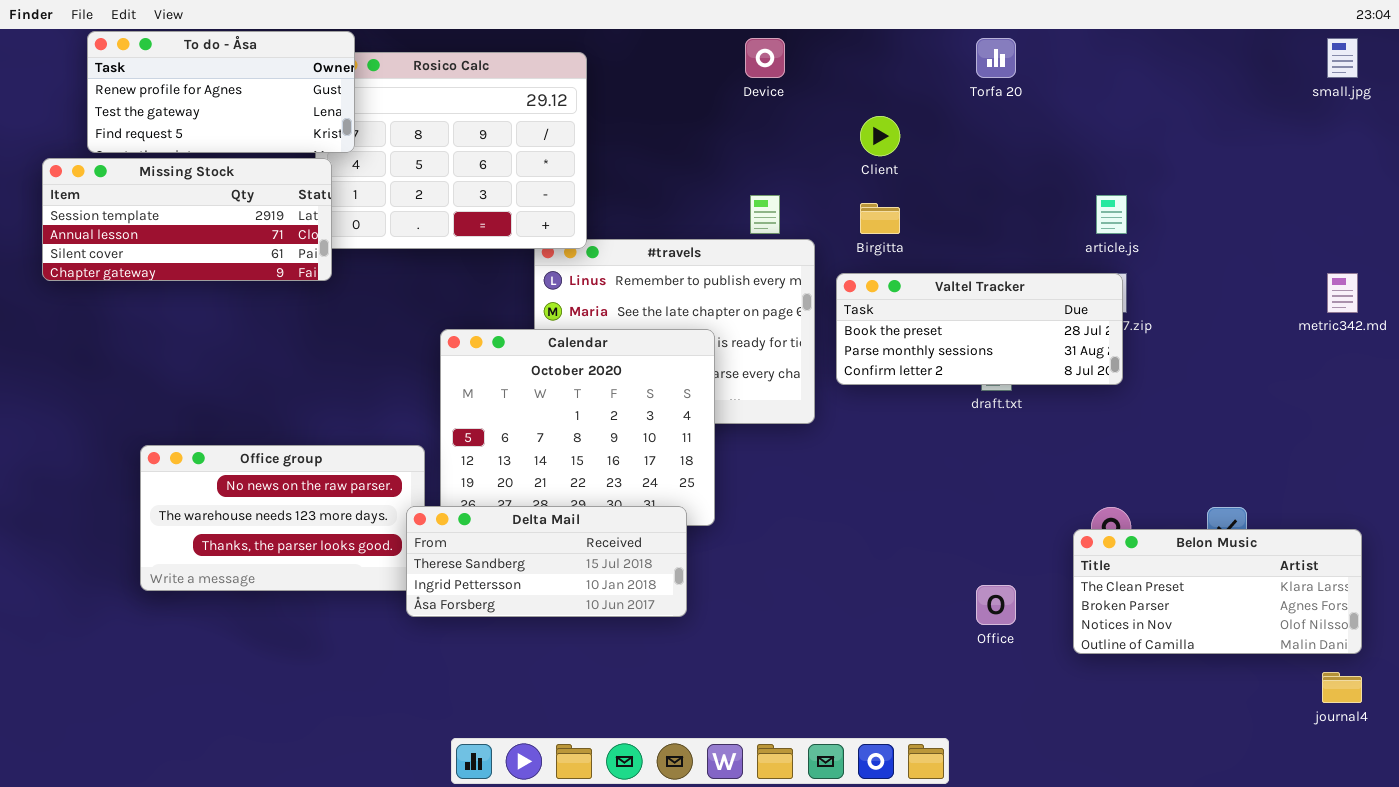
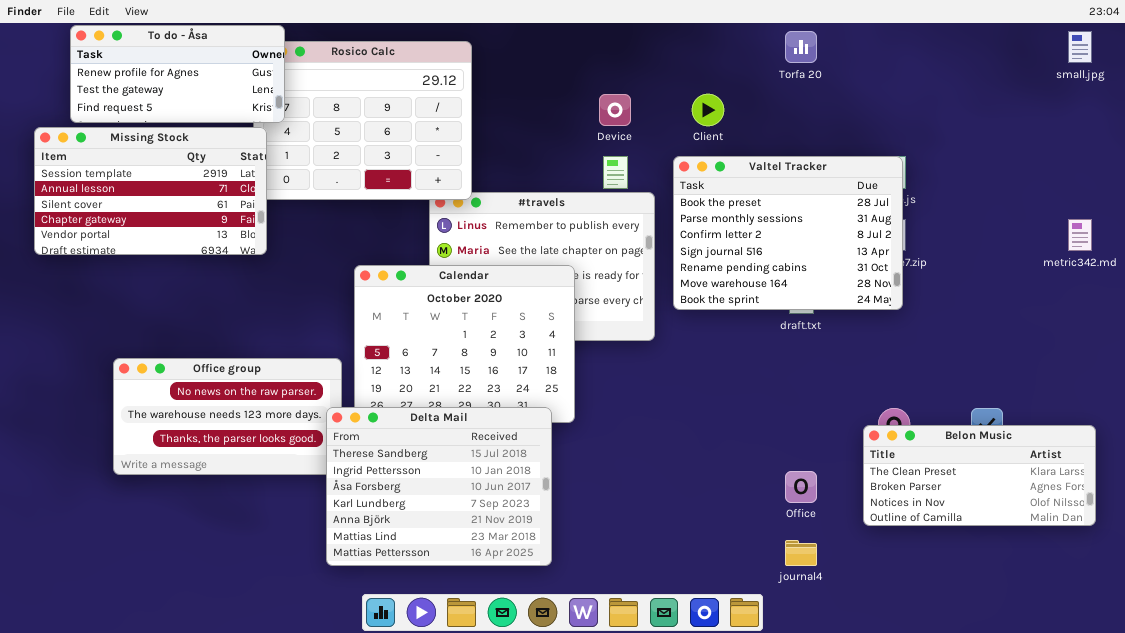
Device: [745,38,785,78] -> [599,94,631,126], moved
Missing Stock: [42,158,332,281] -> [34,127,267,255], resized
Valtel Tracker: [836,273,1123,385] -> [673,156,903,310], resized
Delta Mail: [406,506,687,617] -> [326,407,552,566], resized
journal4: [1322,672,1362,703] -> [785,540,817,566], moved

